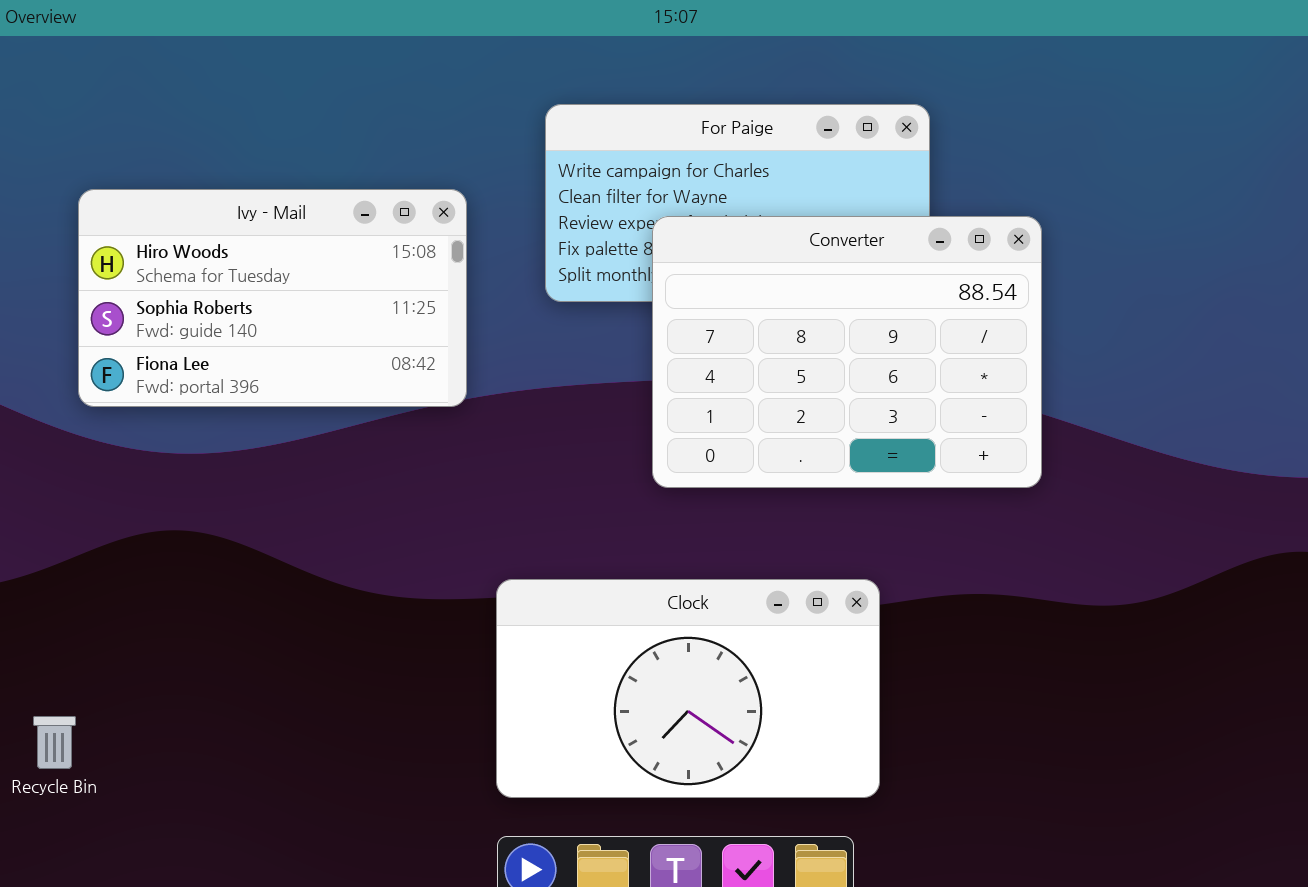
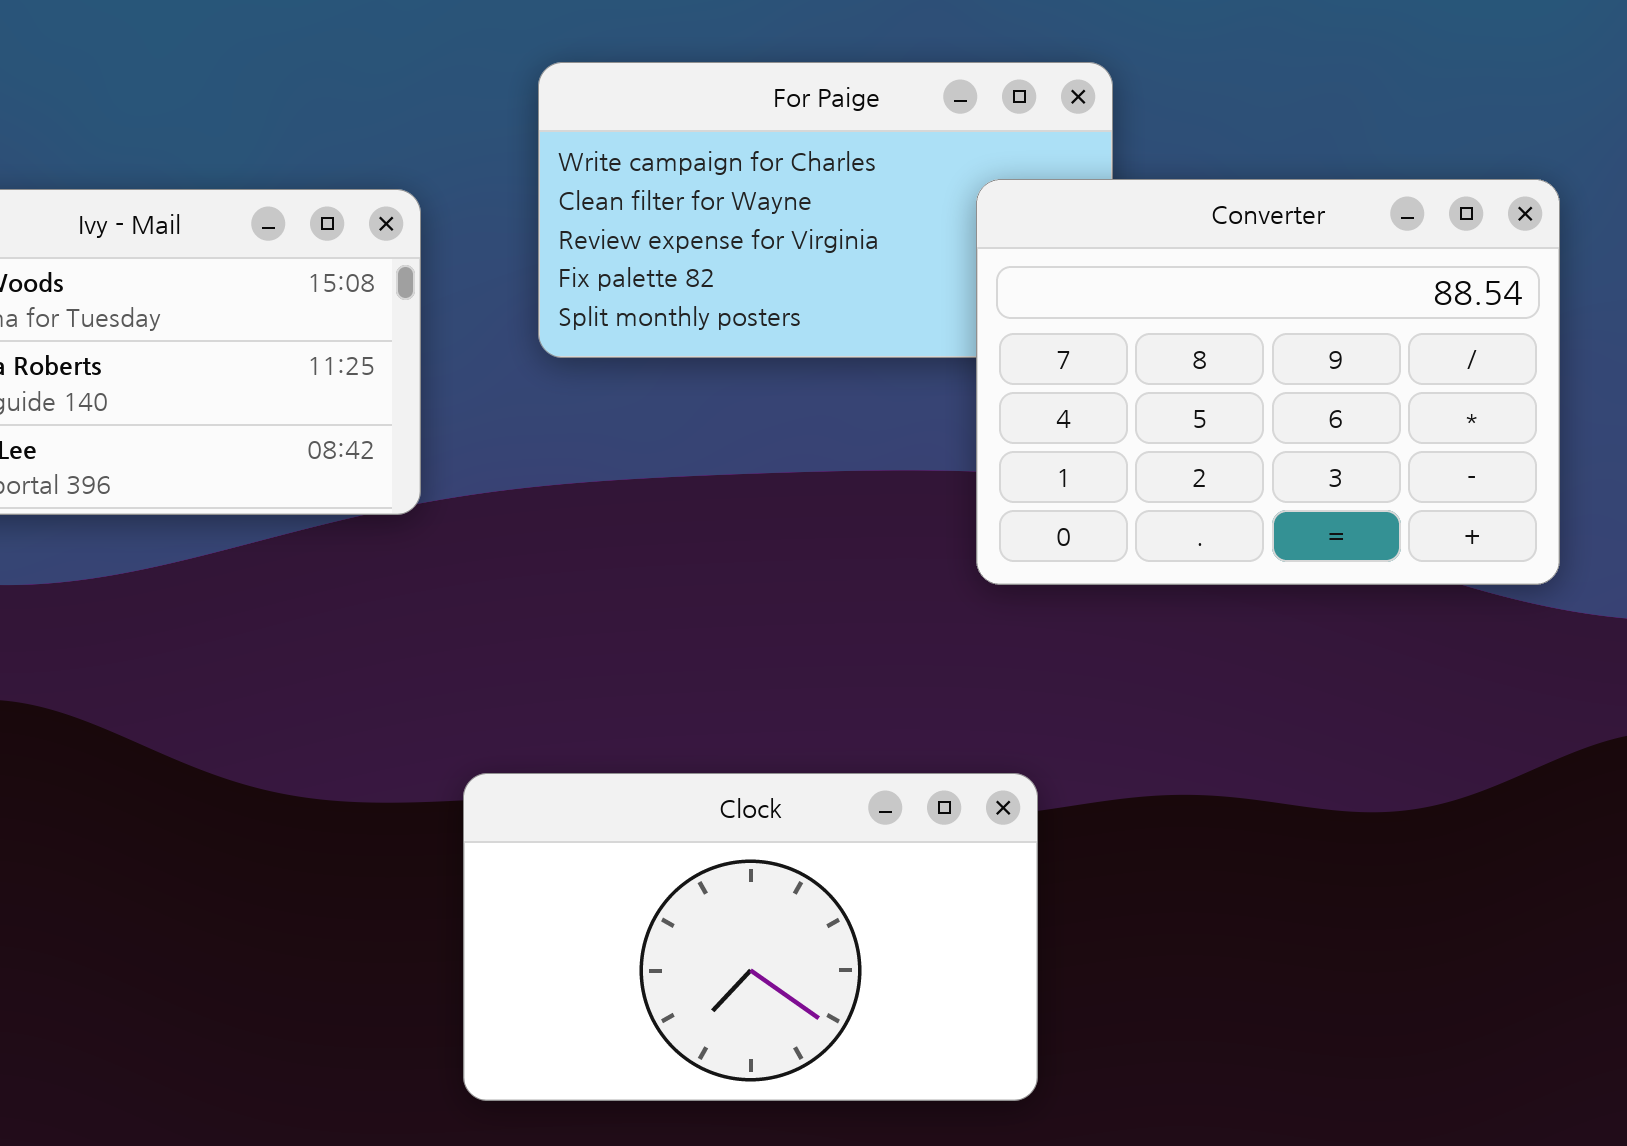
Converter: [652,216,1042,488] -> [976,179,1560,585], moved

